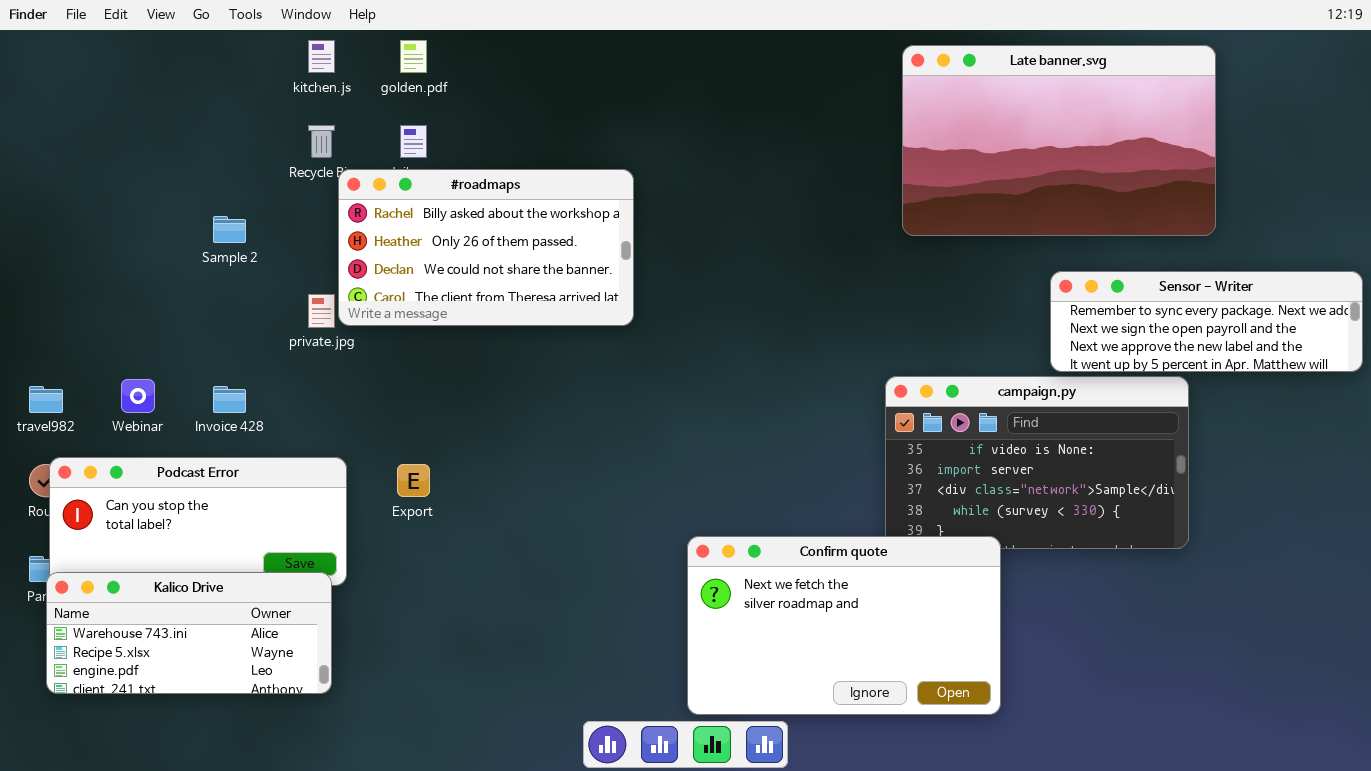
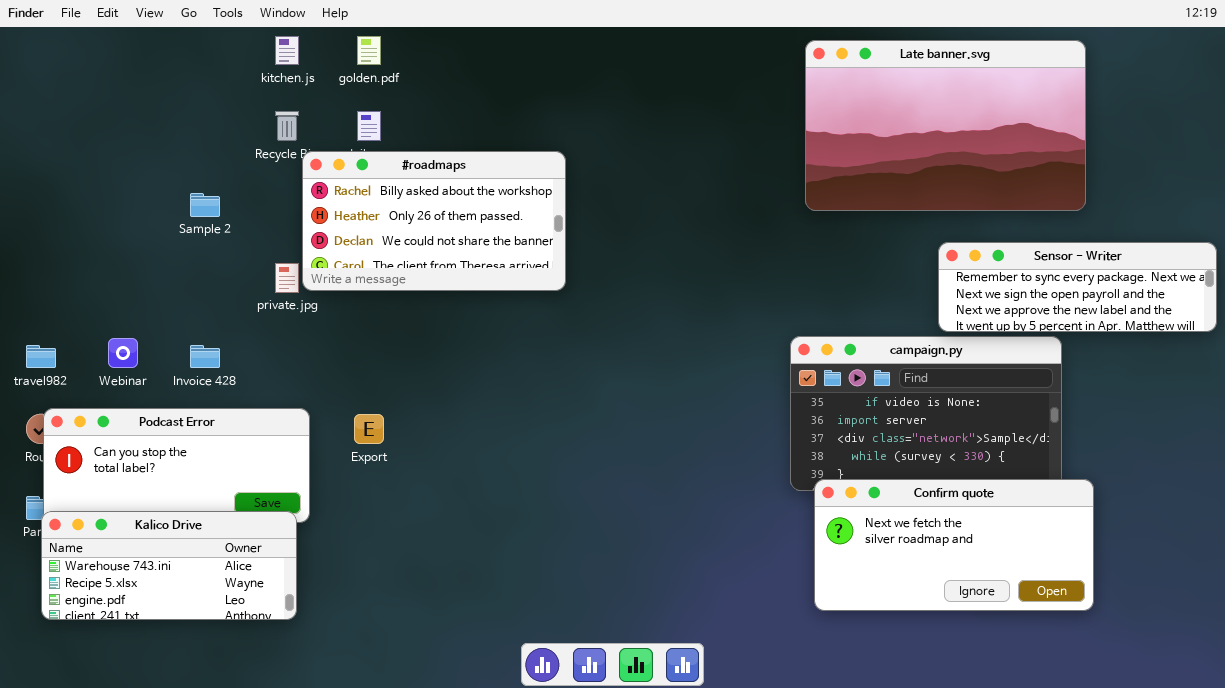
Confirm quote: [687,536,1001,715] -> [814,479,1094,611], moved, resized

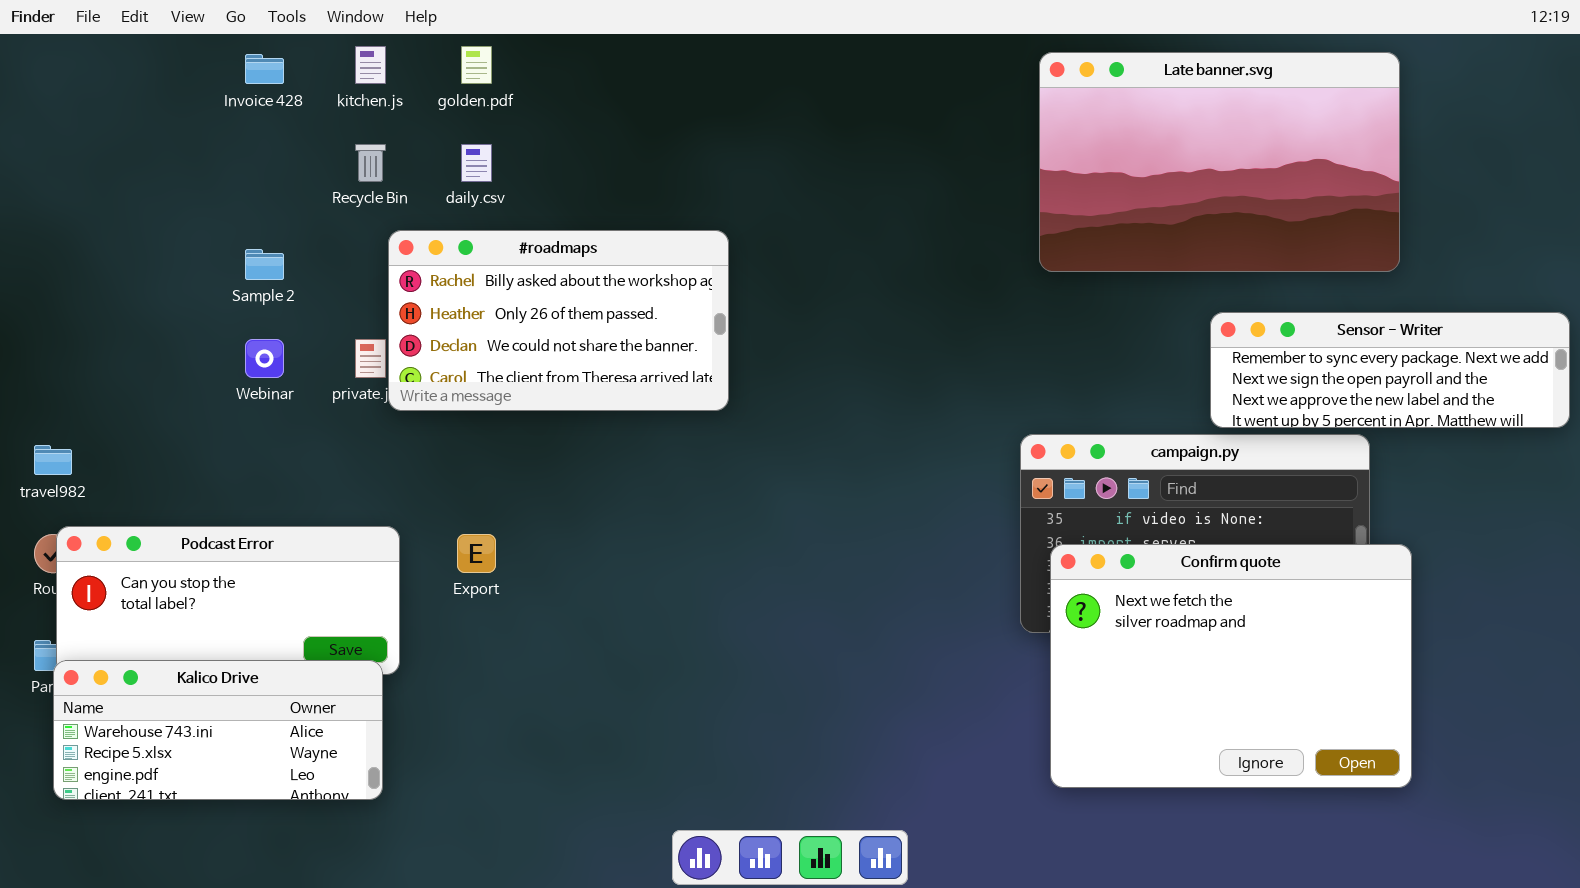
#roadmaps: [302,151,566,291] -> [388,230,729,411], moved
Webinar: [108,338,138,368] -> [245,339,284,378], moved
Invoice 428: [190,345,220,368] -> [245,54,284,84], moved
Confirm quote: [814,479,1094,611] -> [1050,544,1412,788], resized

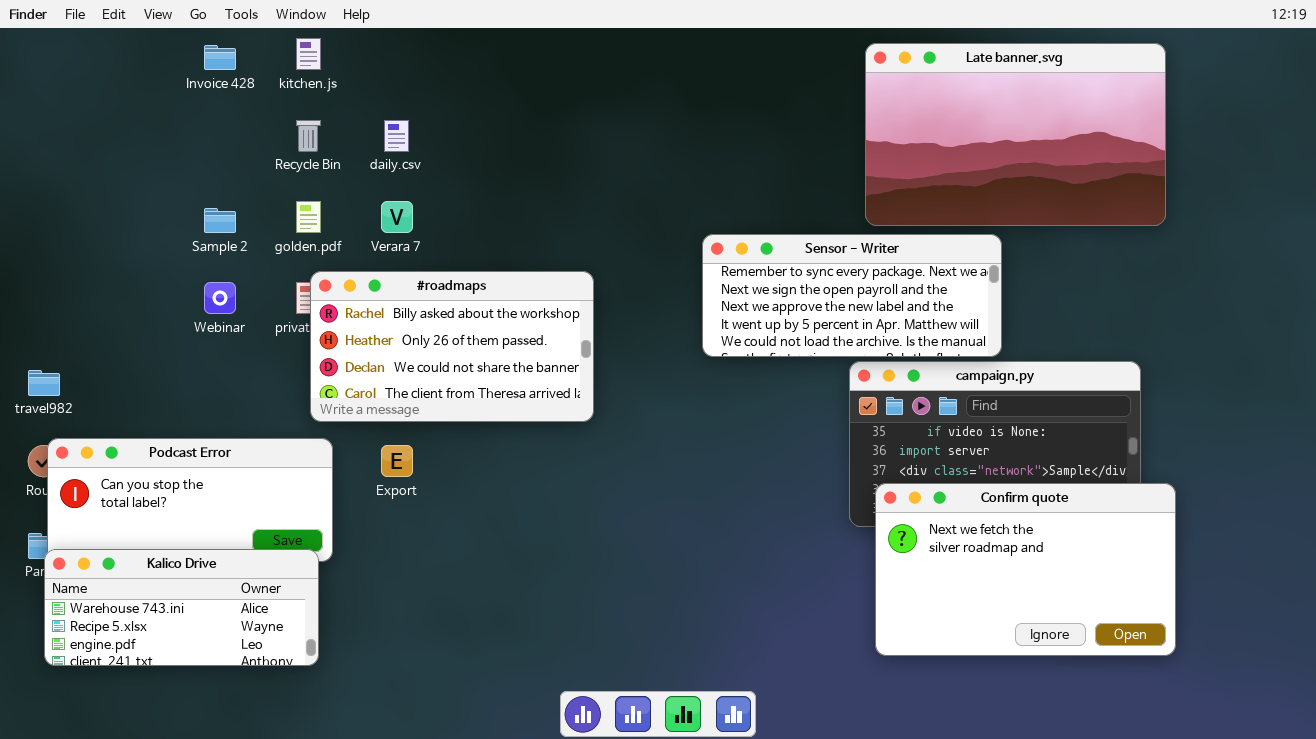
golden.pdf: [461,46,492,84] -> [296,201,321,233], moved
#roadmaps: [388,230,729,411] -> [310,271,594,422], moved
Sensor - Writer: [1210,312,1570,428] -> [702,234,1002,357], moved, resized
Confirm quote: [1050,544,1412,788] -> [875,483,1176,656], resized

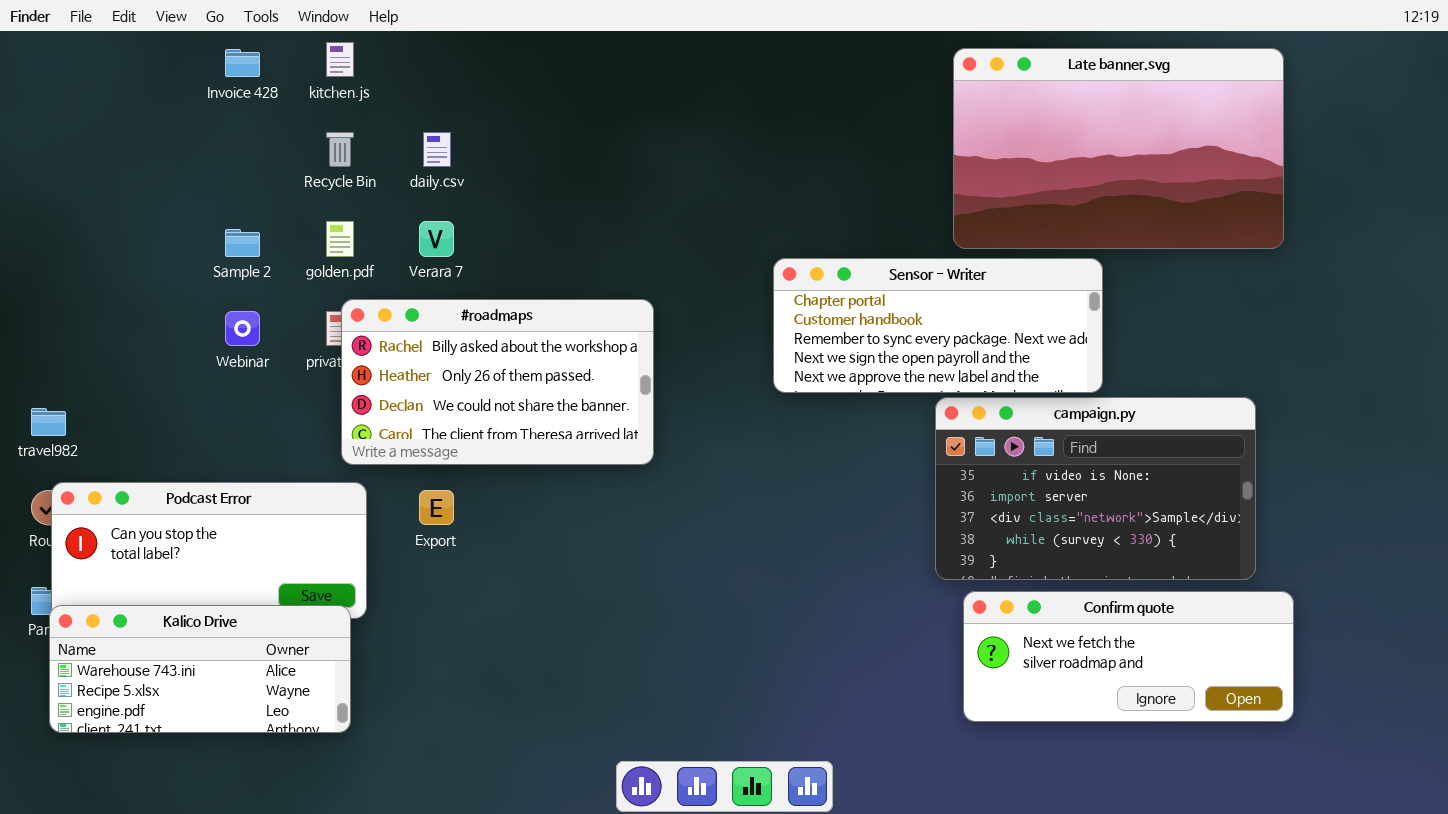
Sensor - Writer: [702,234,1002,357] -> [773,258,1103,393], scrolled up 2 rows
Confirm quote: [875,483,1176,656] -> [963,591,1294,722], resized

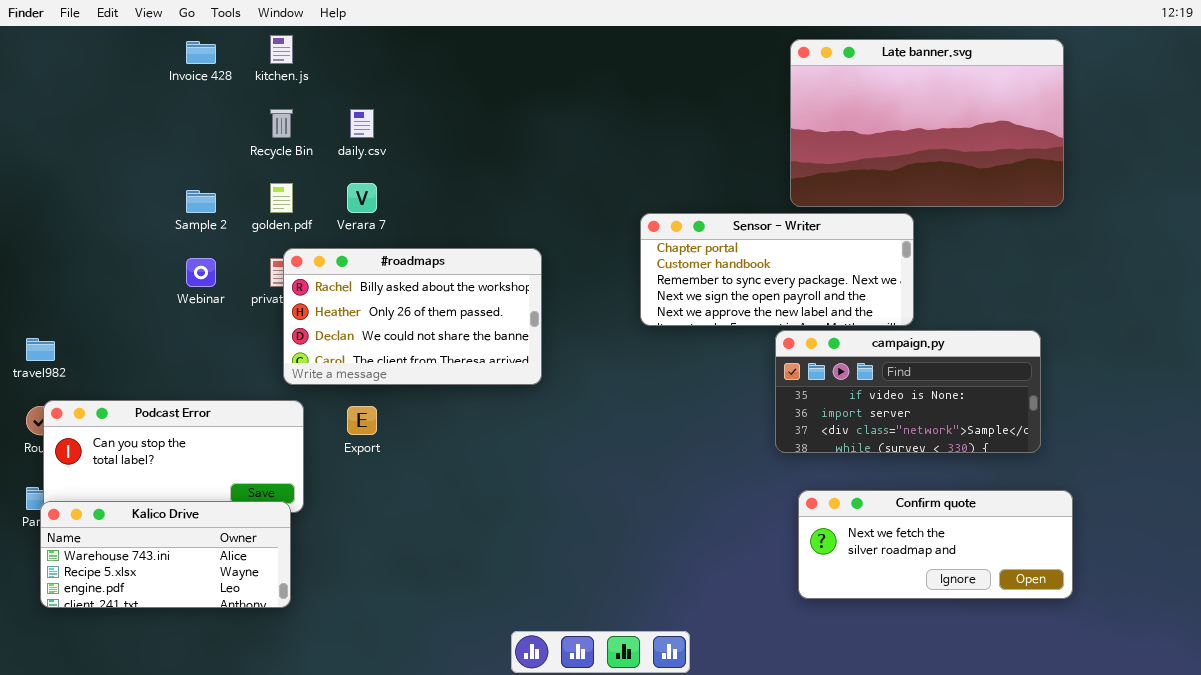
campaign.py: [935,397,1256,580] -> [775,330,1041,453], resized

